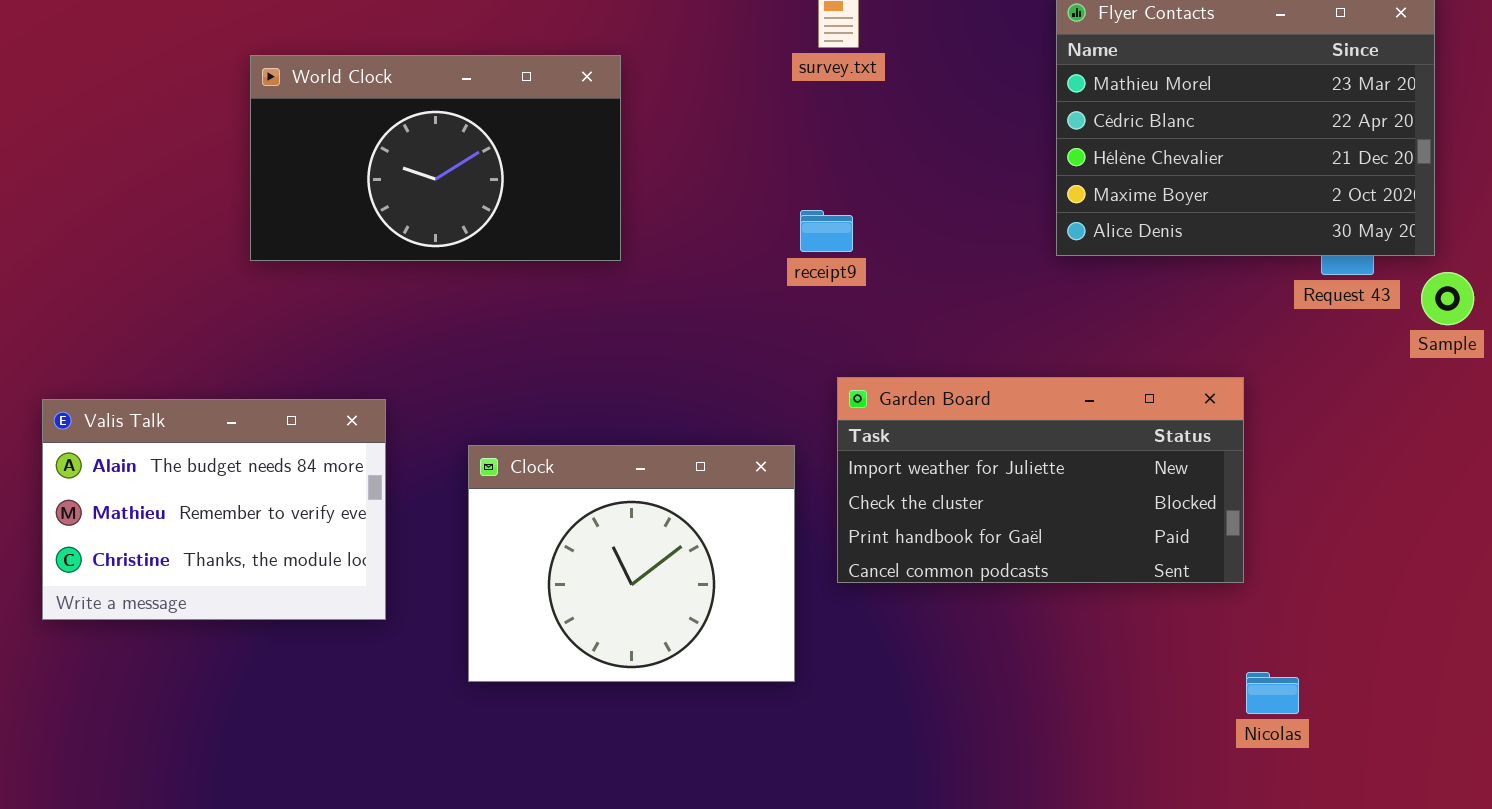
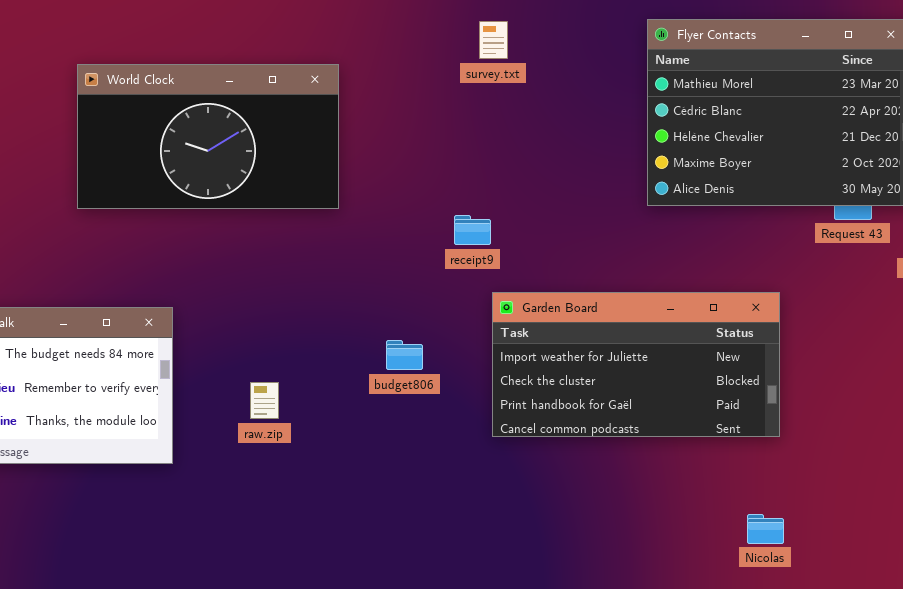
receipt9: [800,210,853,252] -> [454,215,491,245], moved
Clock: [468,445,795,682] -> none, closed
Nicolas: [1246,672,1299,714] -> [747,514,784,544], moved

